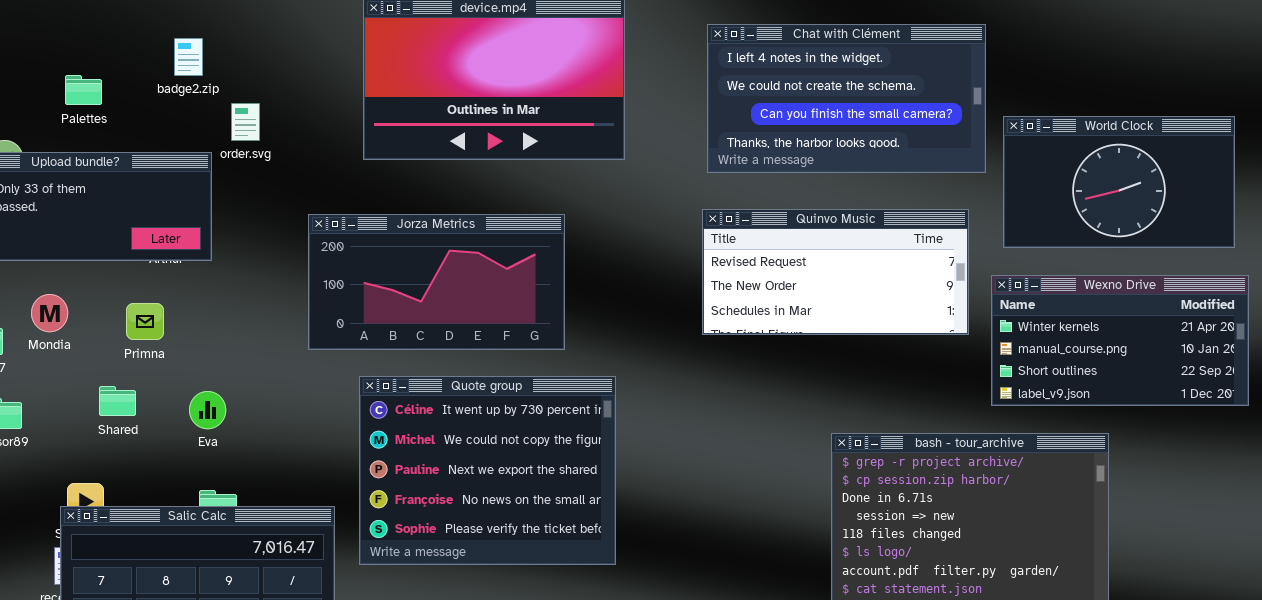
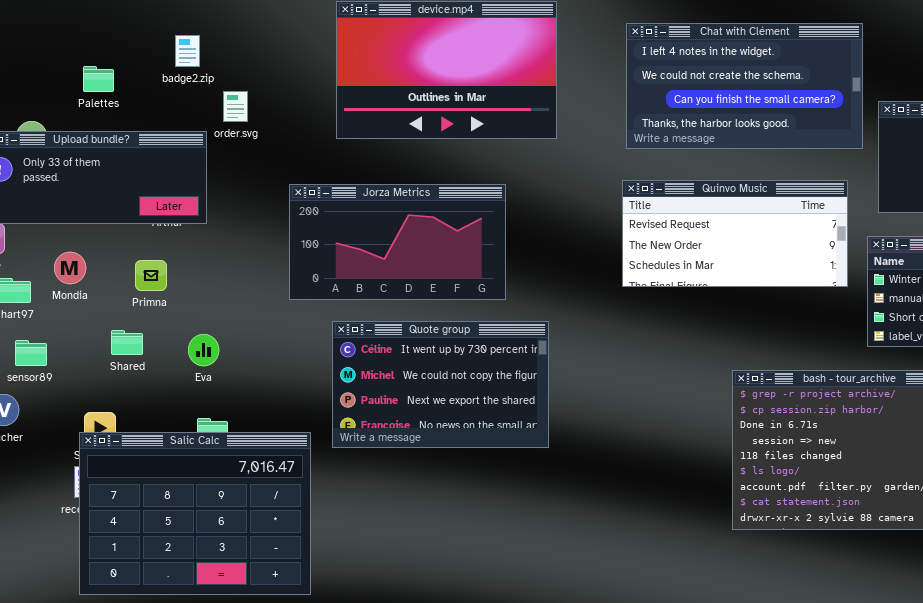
Quote group: [359,376,616,565] -> [332,321,549,448], resized

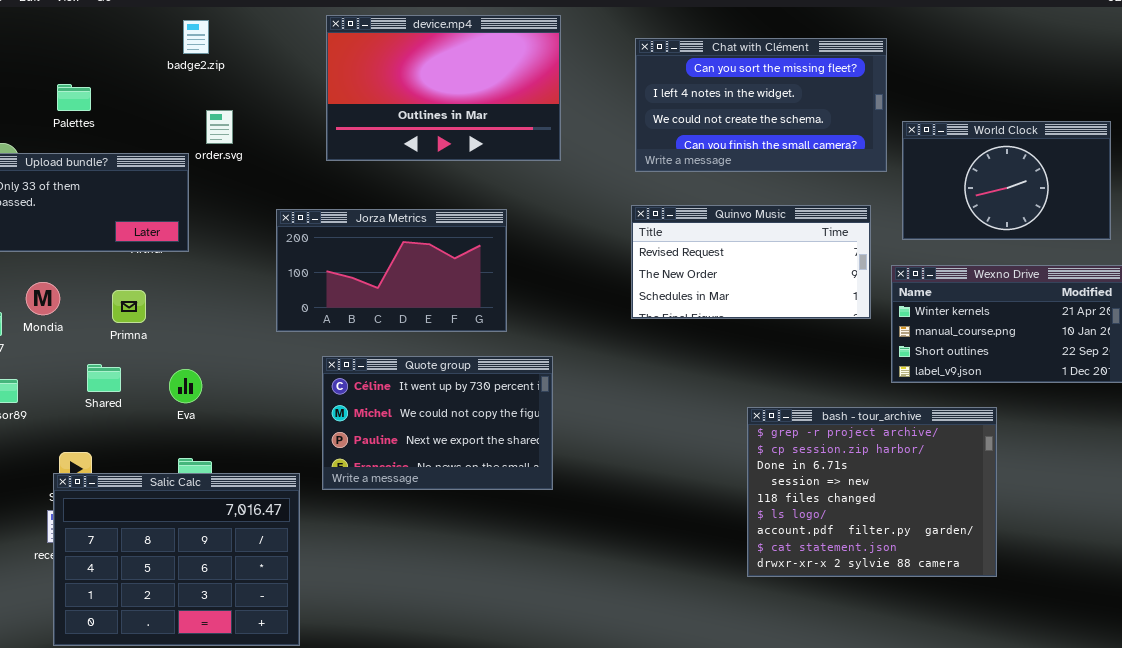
Chat with Clément: [626,23,863,149] -> [635,38,887,172], scrolled up 1 row
badge2.zip: [175,35,200,67] -> [183,20,209,54], moved

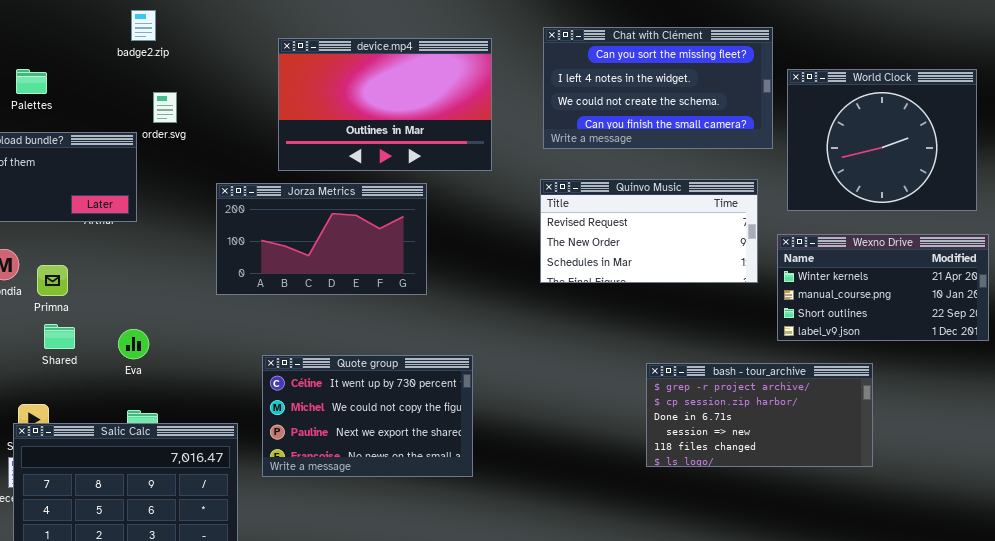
device.mp4: [326,15,561,161] -> [278,38,492,171], moved
World Clock: [902,121,1111,240] -> [787,69,977,211], resized
Primna: [112,290,146,323] -> [37,265,68,296], moved
Quote group: [322,356,553,490] -> [262,355,473,477], moved
bash - tour_archive: [747,407,997,577] -> [646,363,873,467], resized

